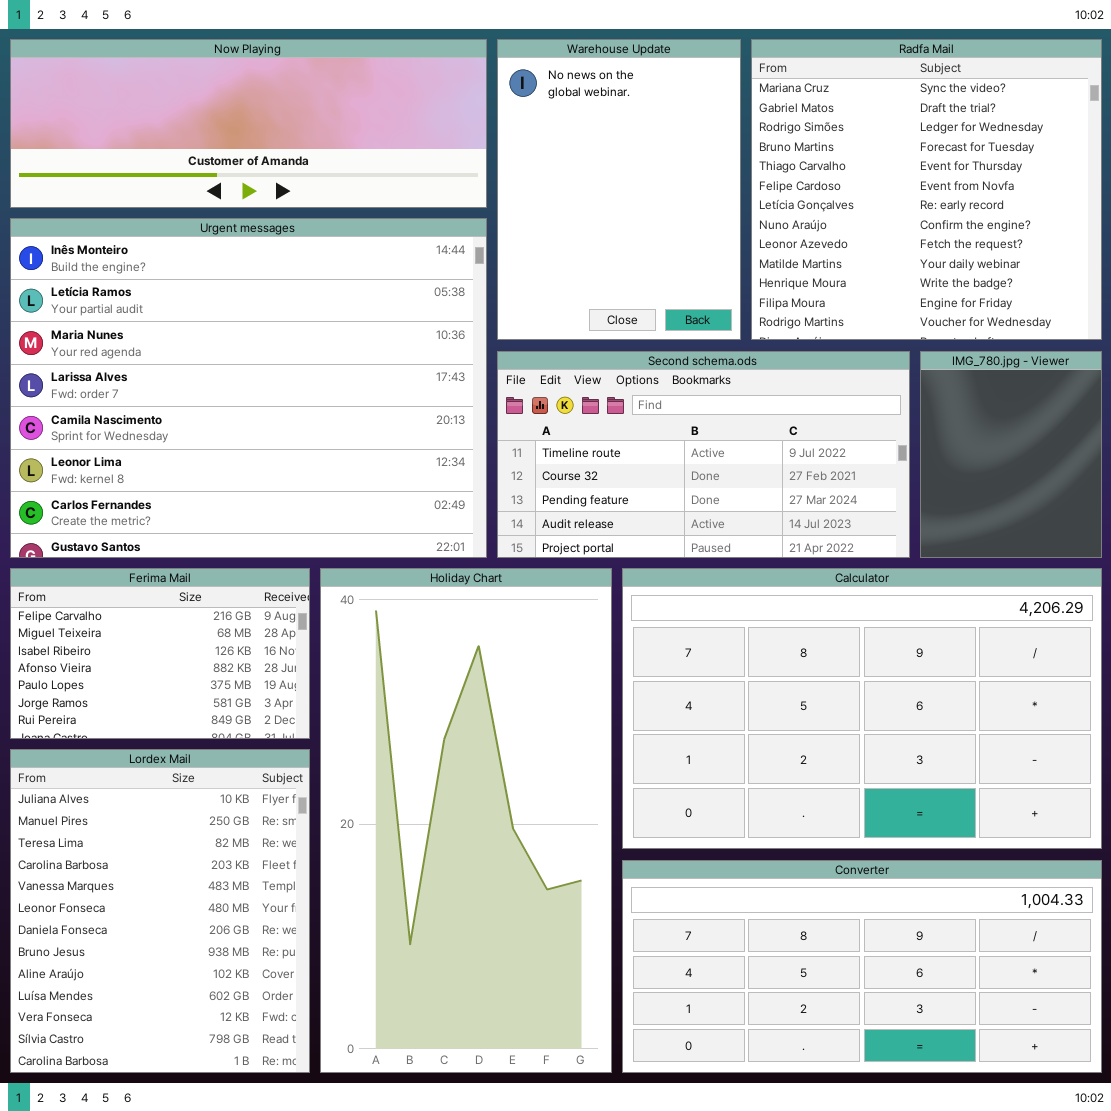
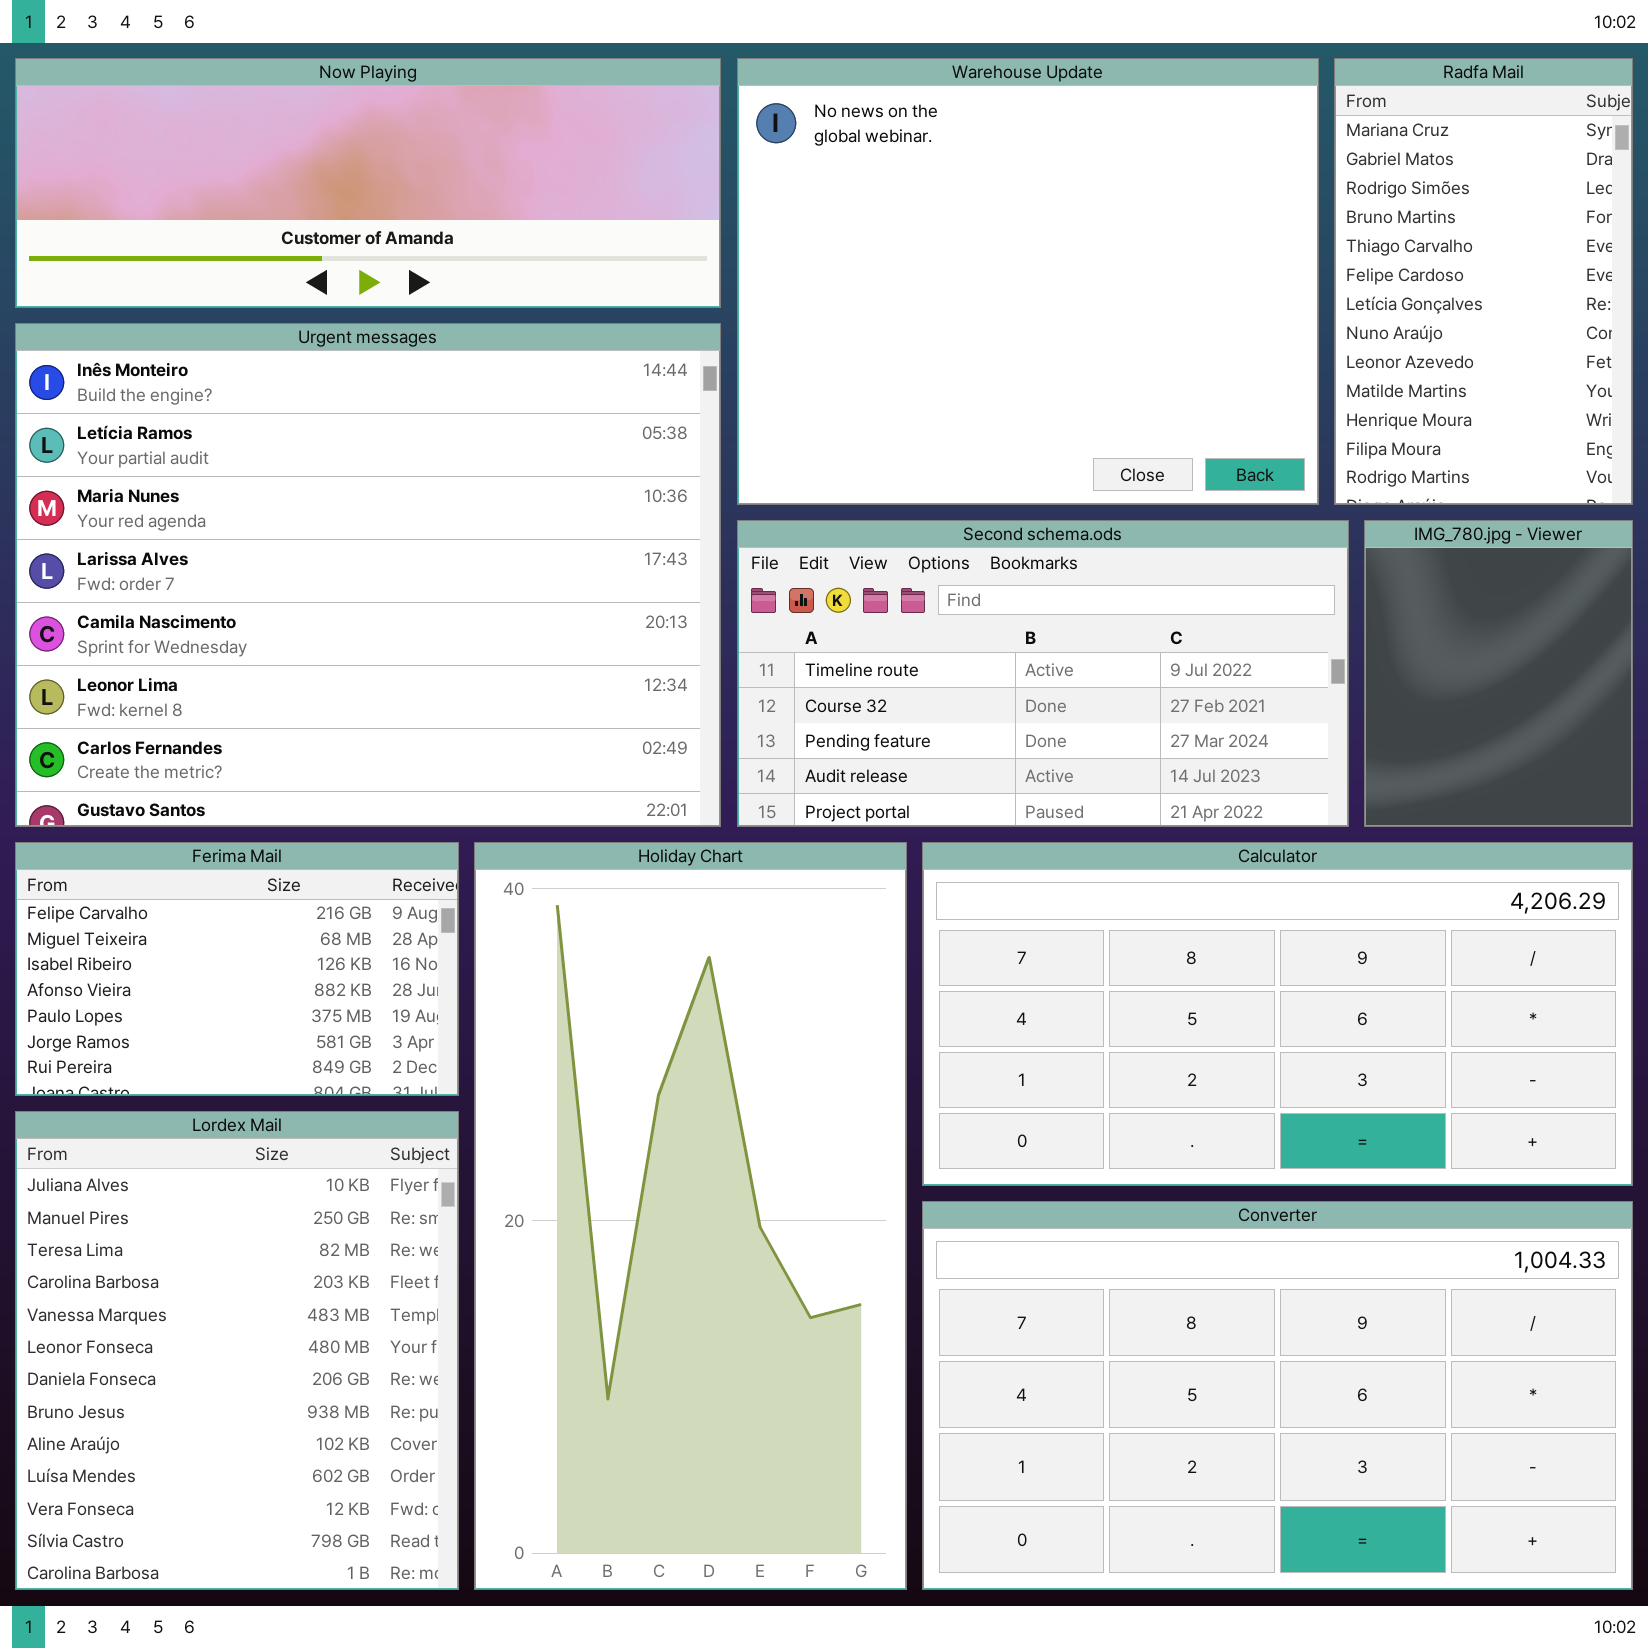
Warehouse Update: [497,39,741,340] -> [737,58,1319,505], resized
Radfa Mail: [751,39,1102,340] -> [1334,58,1633,505], resized
Calculator: [622,568,1102,849] -> [922,842,1633,1186], resized
Converter: [622,860,1102,1073] -> [922,1201,1633,1590], resized

